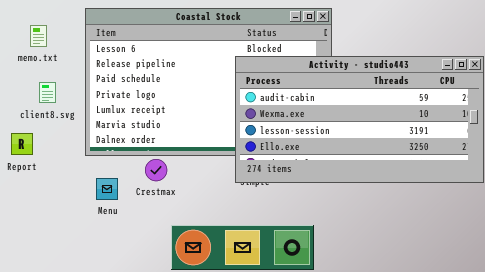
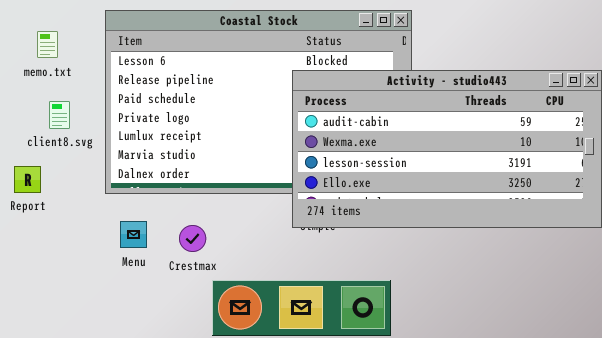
Crestmax: [145,159,167,181] -> [179,225,206,252], moved

